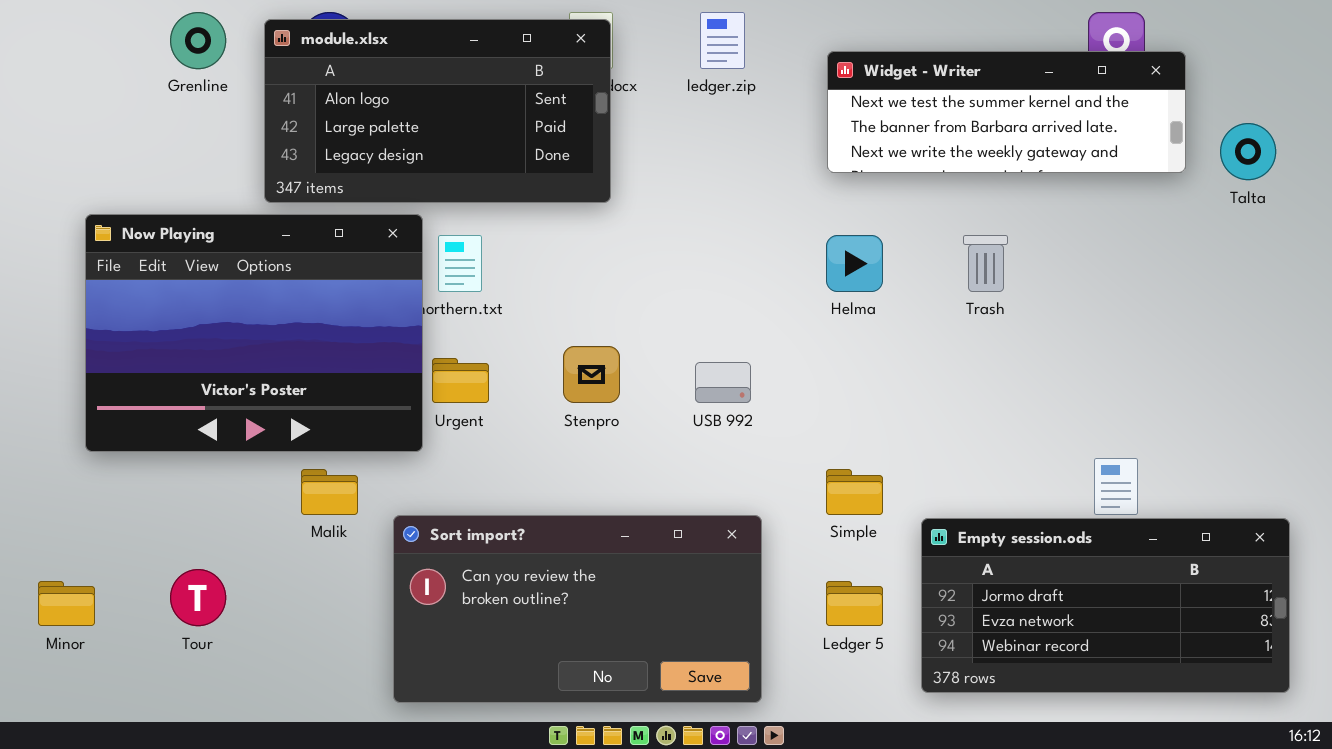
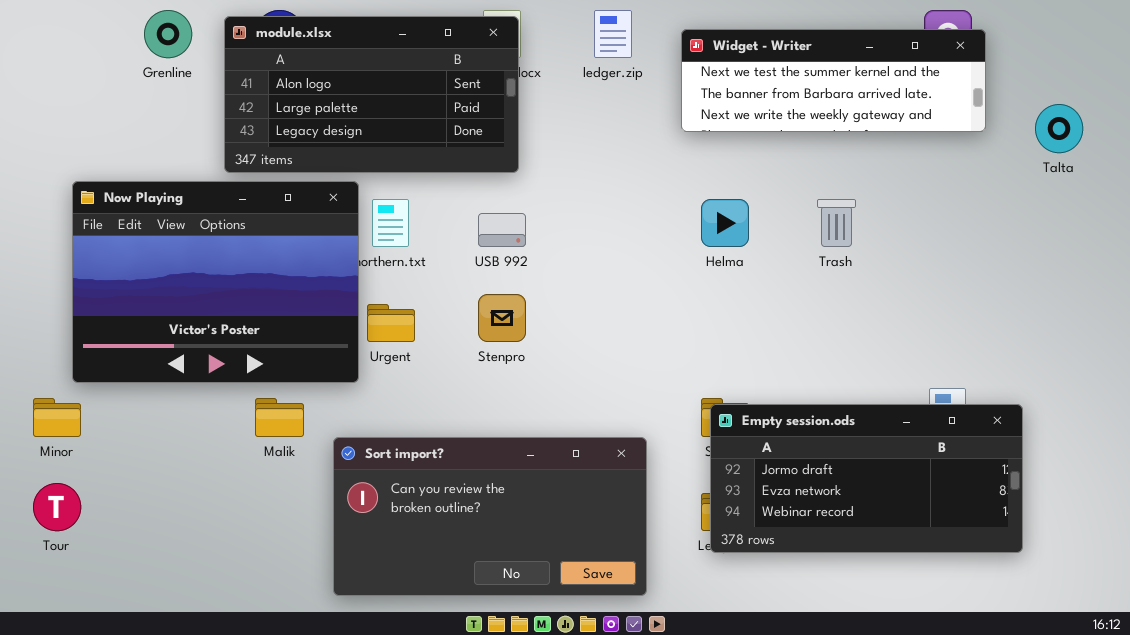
Widget - Writer: [827,51,1186,173] -> [681,29,986,132], moved
USB 992: [695,362,751,403] -> [478,213,526,247], moved
Empty session.ods: [921,518,1290,693] -> [710,404,1023,553], moved
Tour: [170,569,226,626] -> [33,483,81,531], moved
Minor: [38,581,95,626] -> [33,398,81,437], moved

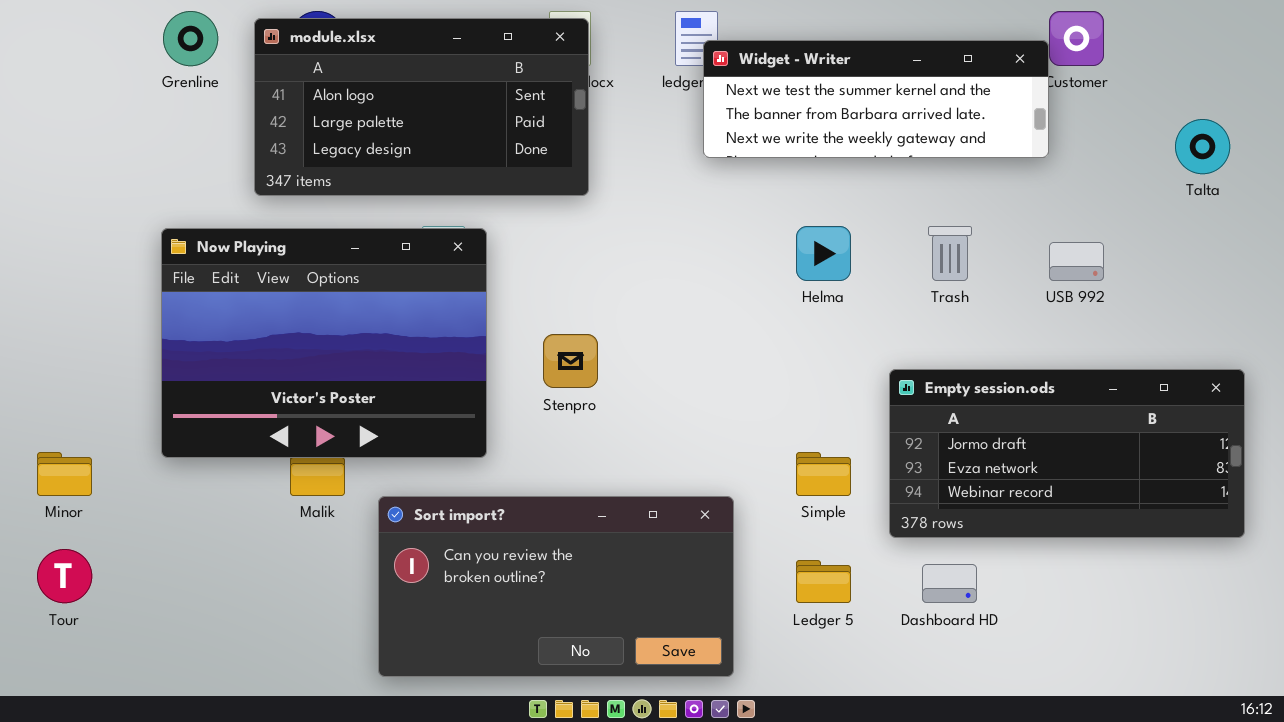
Widget - Writer: [681,29,986,132] -> [703,40,1049,158], moved
Now Playing: [72,181,359,383] -> [161,228,487,458], moved
USB 992: [478,213,526,247] -> [1049,242,1104,281], moved
Empty session.ods: [710,404,1023,553] -> [889,369,1245,538], moved

